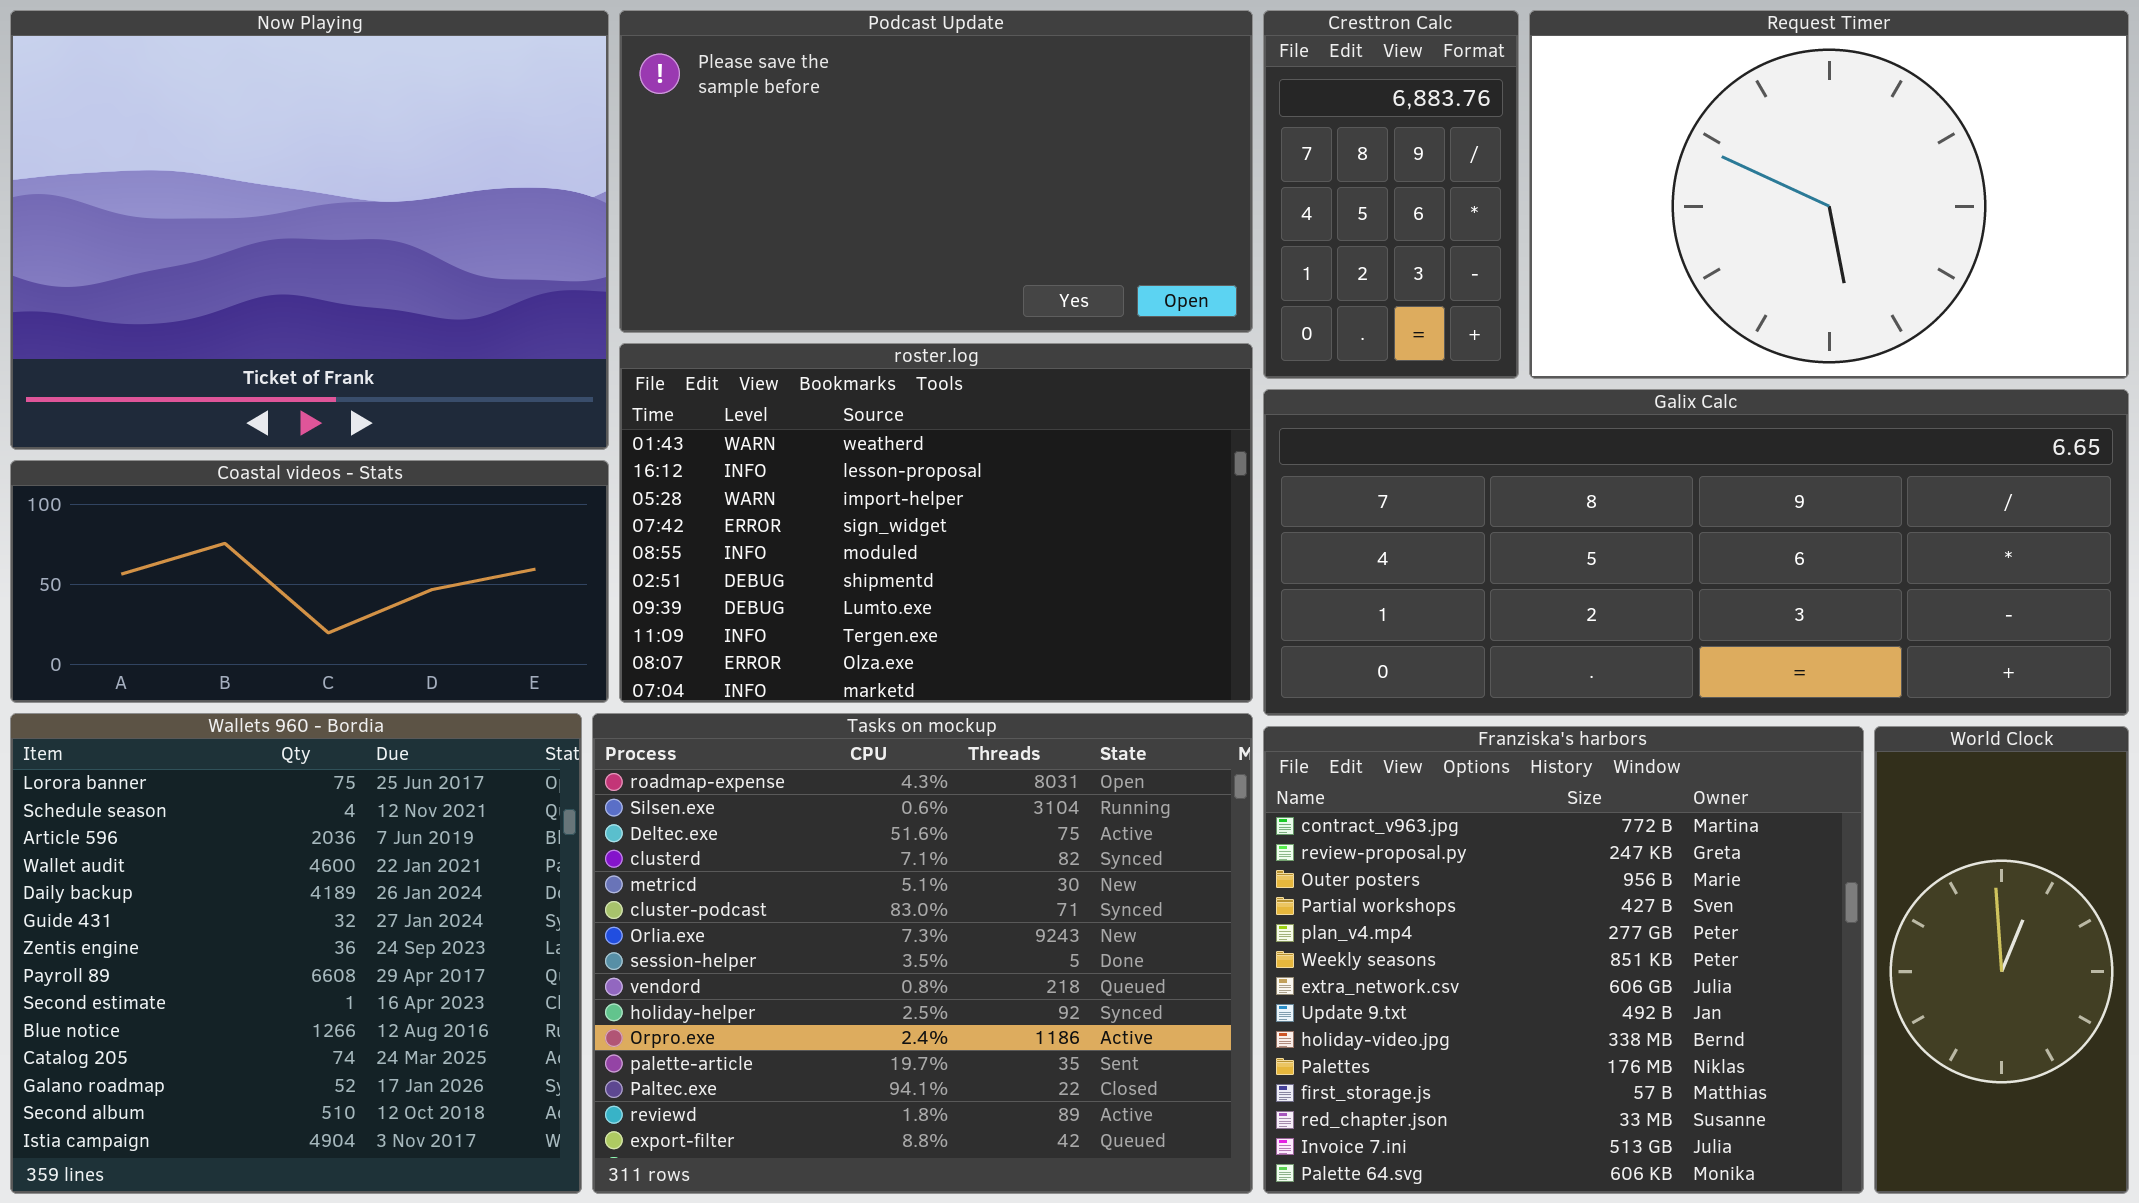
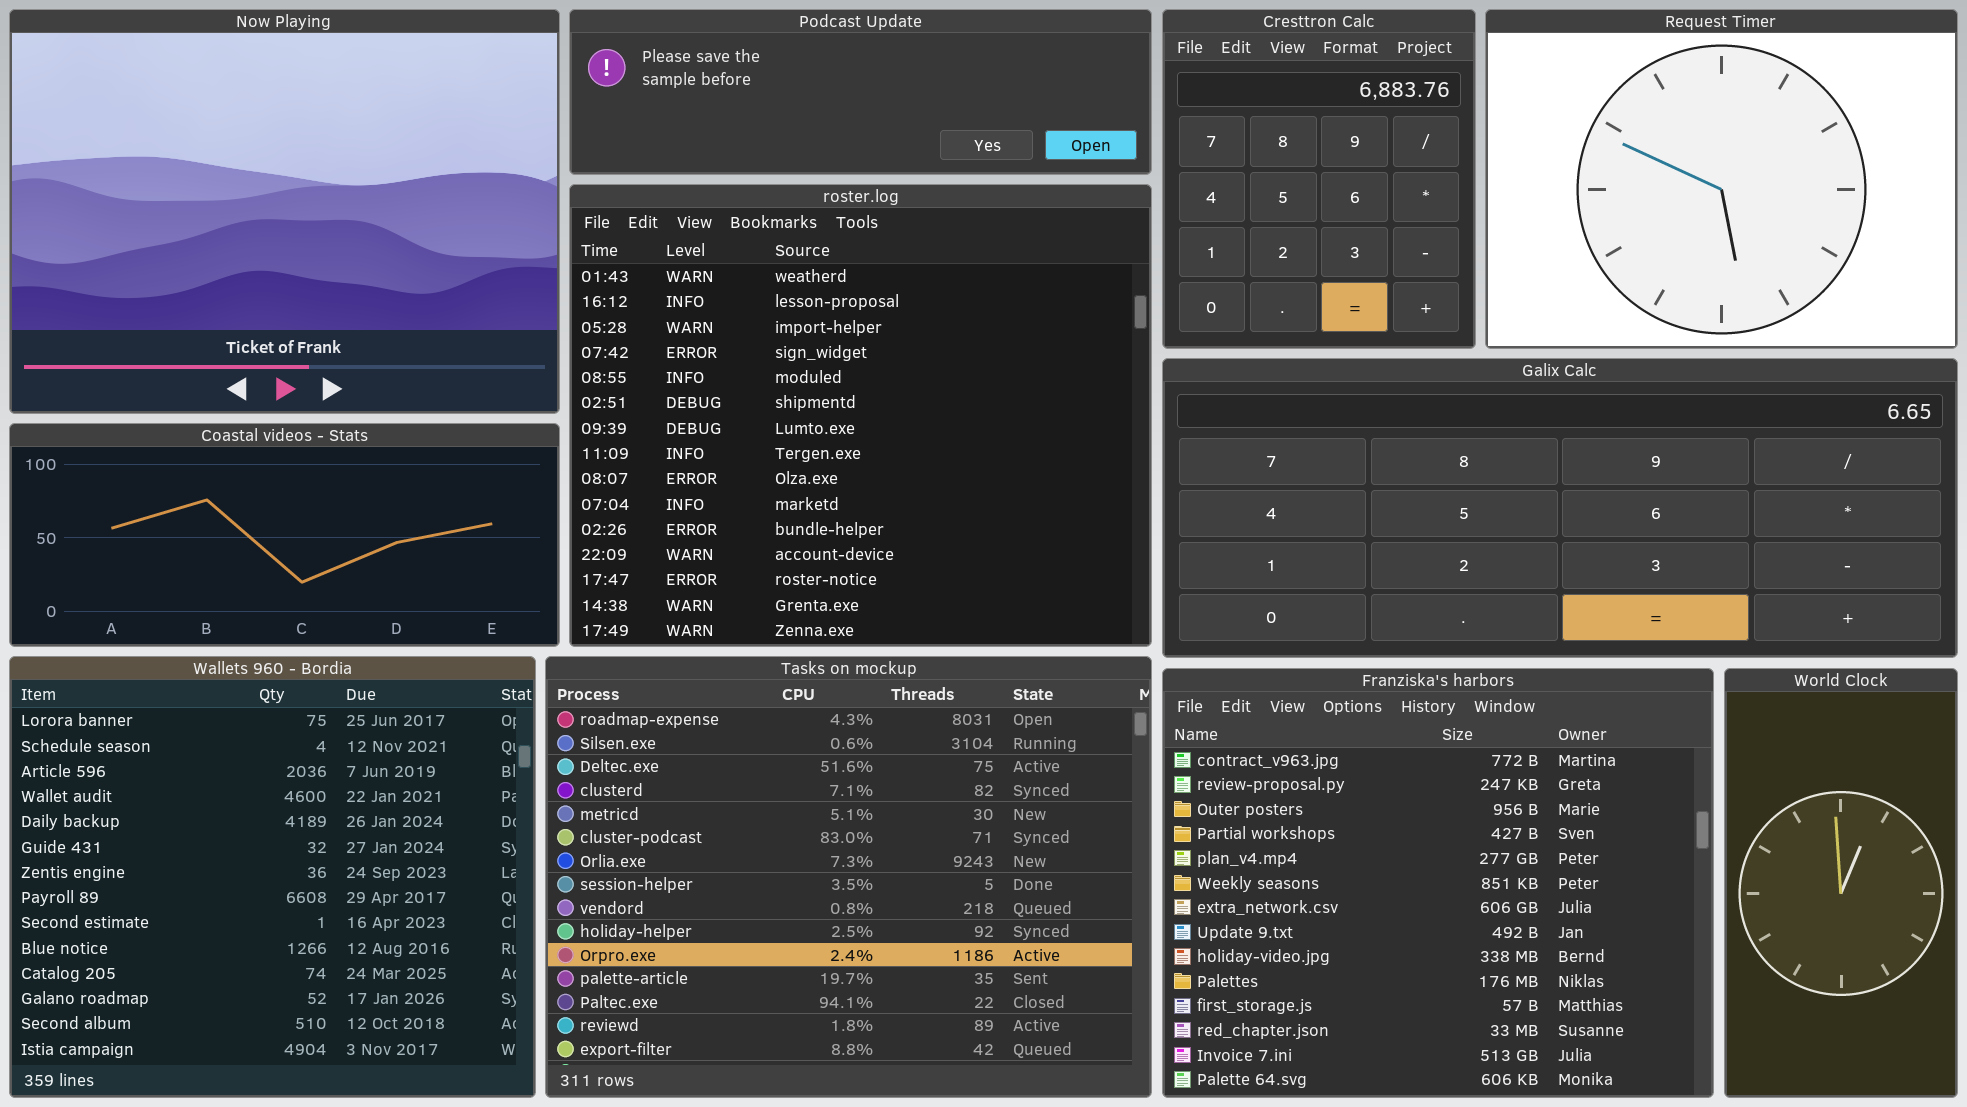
Podcast Update: [619,10,1253,333] -> [569,9,1152,175], resized
Cresttron Calc: [1263,10,1519,379] -> [1162,9,1476,349], resized
Request Timer: [1529,10,2129,379] -> [1485,9,1958,349], resized
roster.log: [619,343,1253,703] -> [569,184,1152,647], resized

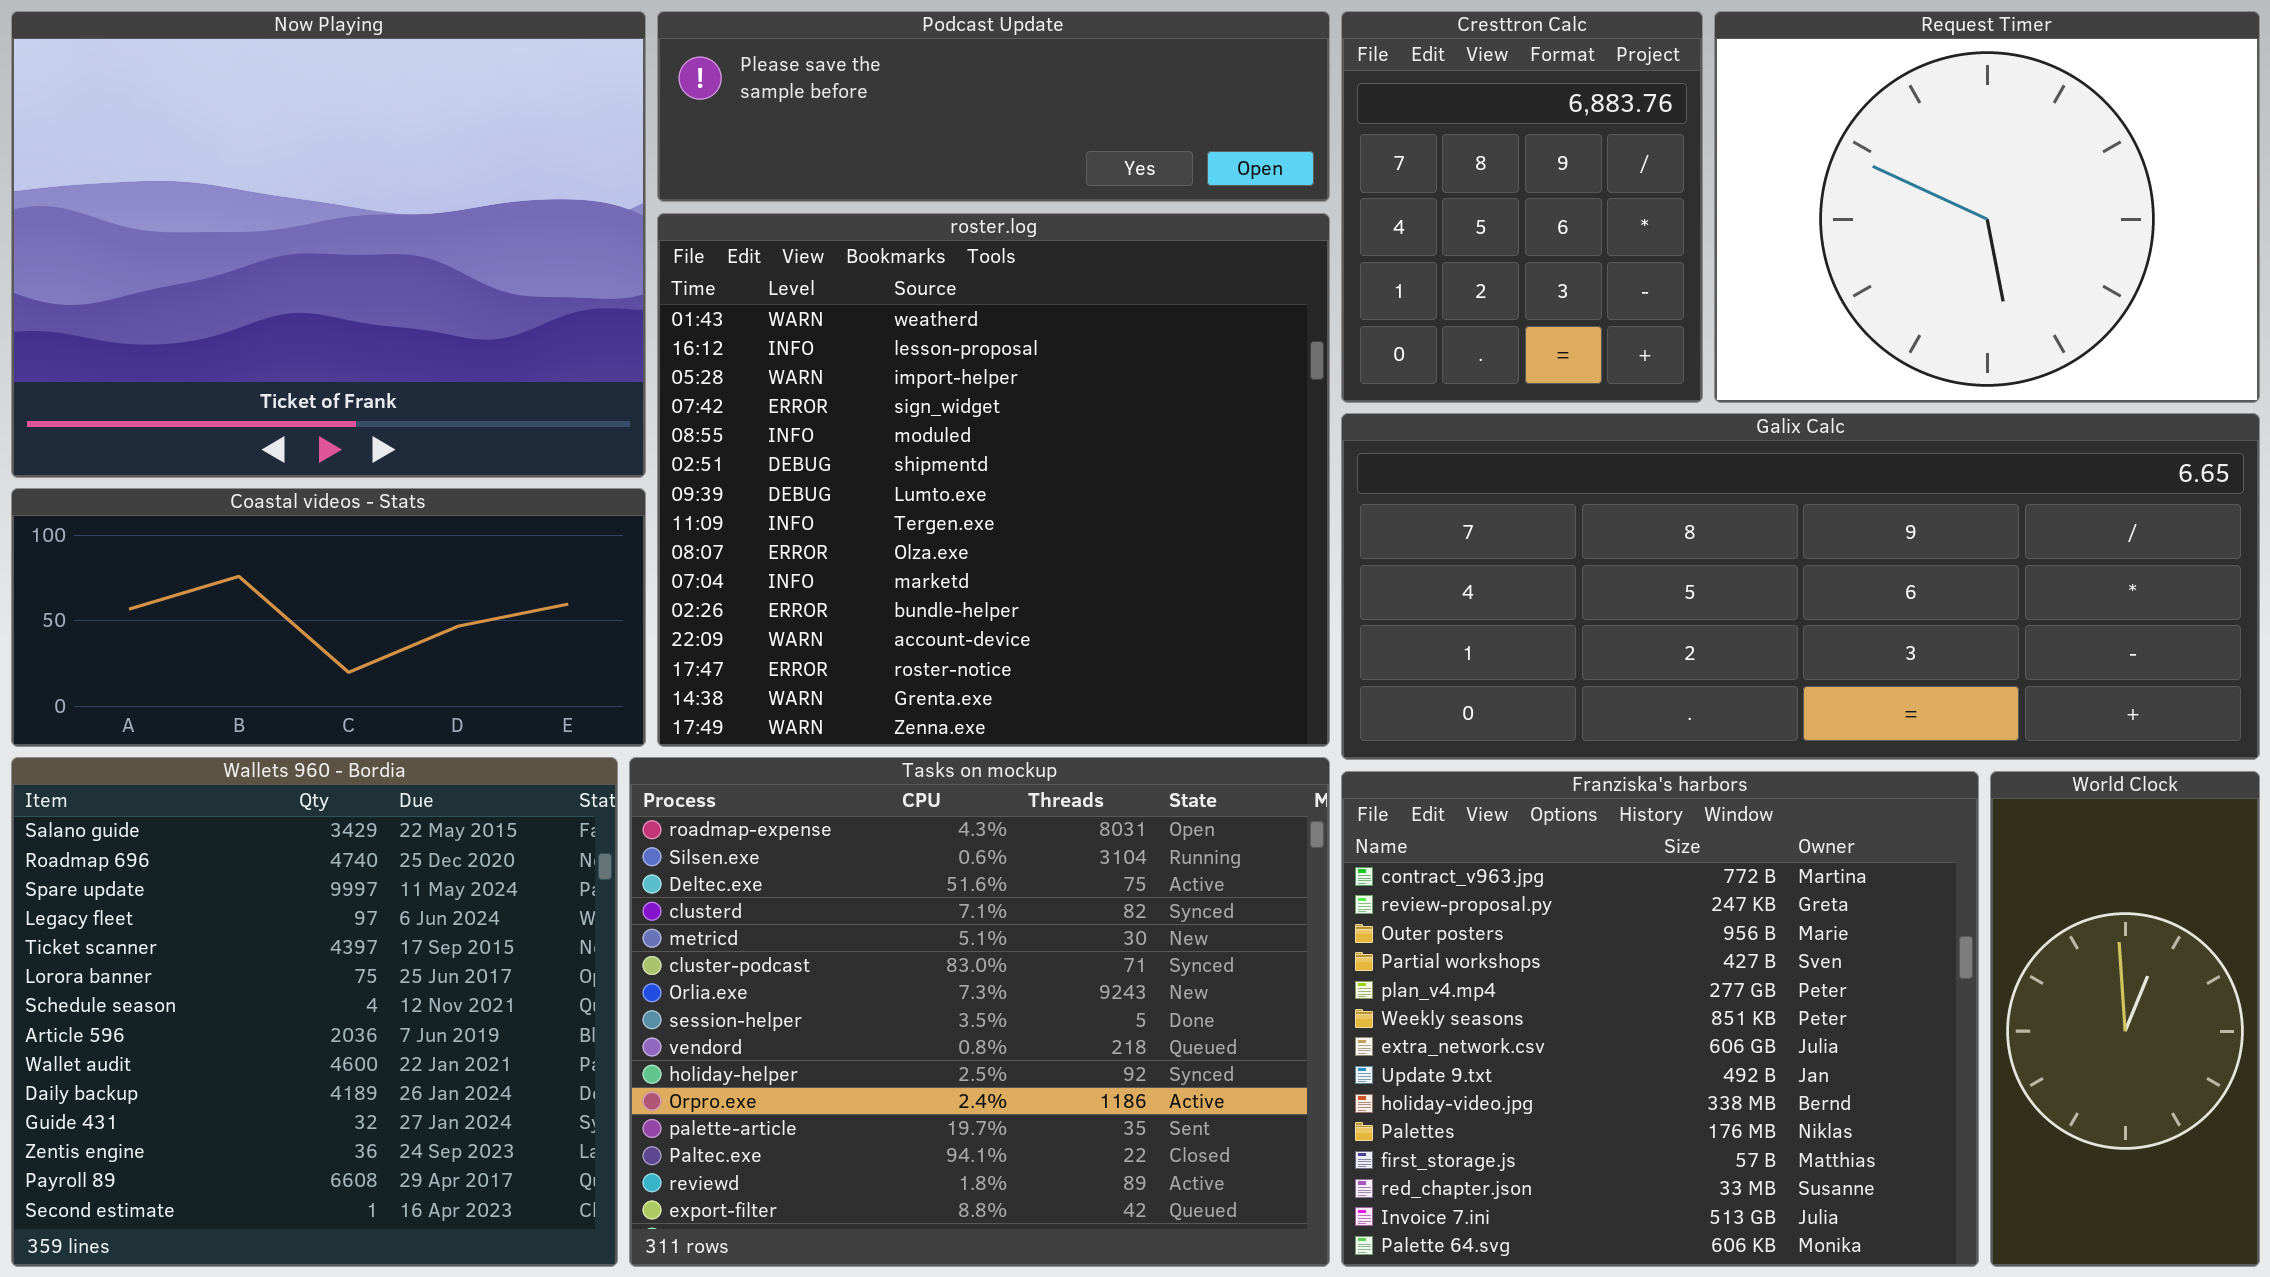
Wallets 960 - Bordia: [9,656,536,1098] -> [11,757,618,1267], scrolled up 5 rows

